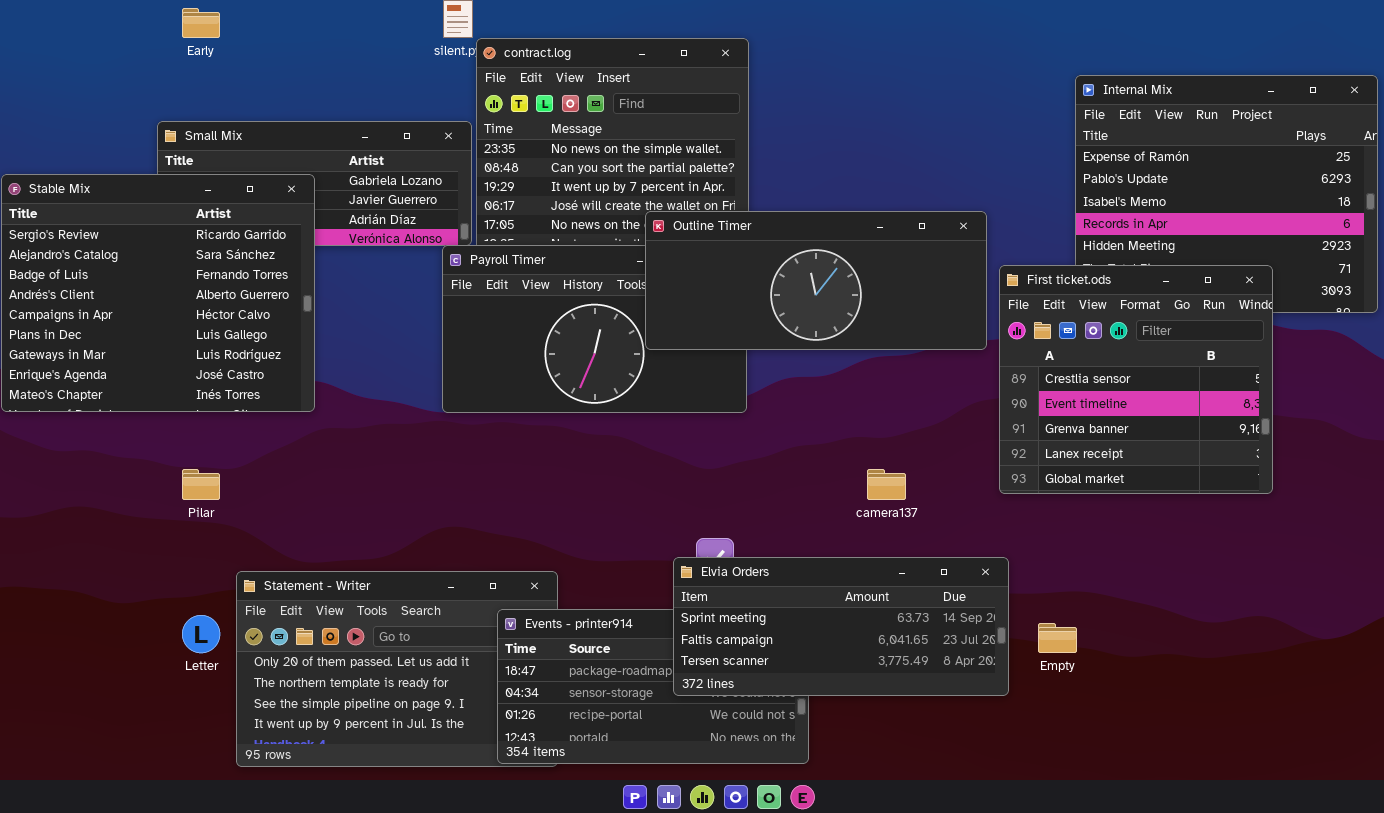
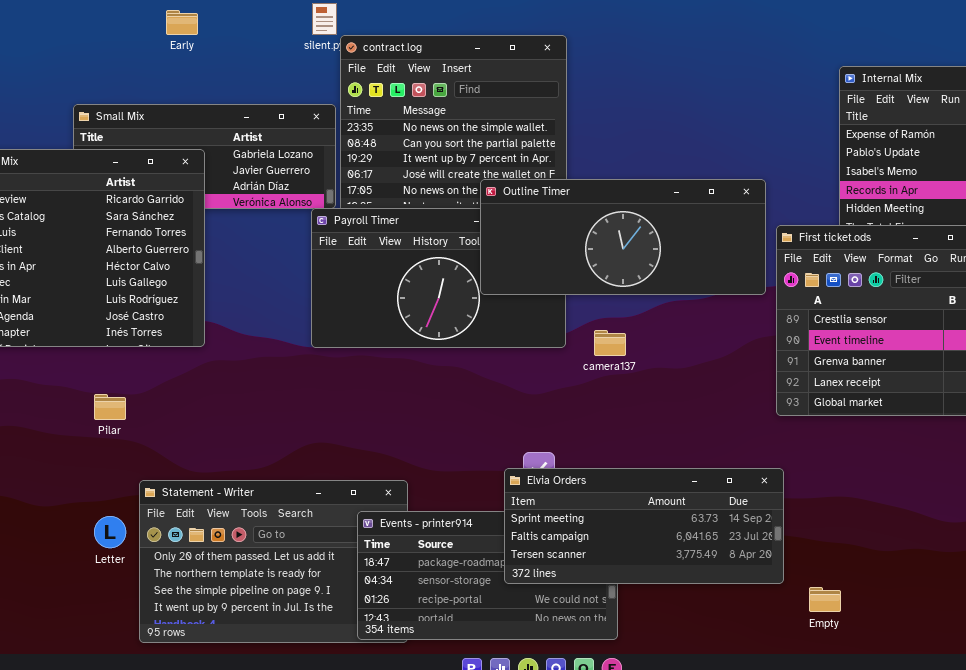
Early: [182,8,220,38] -> [166,10,198,35], moved
camera137: [867,469,906,500] -> [594,330,626,356], moved
Empty: [1038,623,1077,653] -> [809,587,841,612], moved

